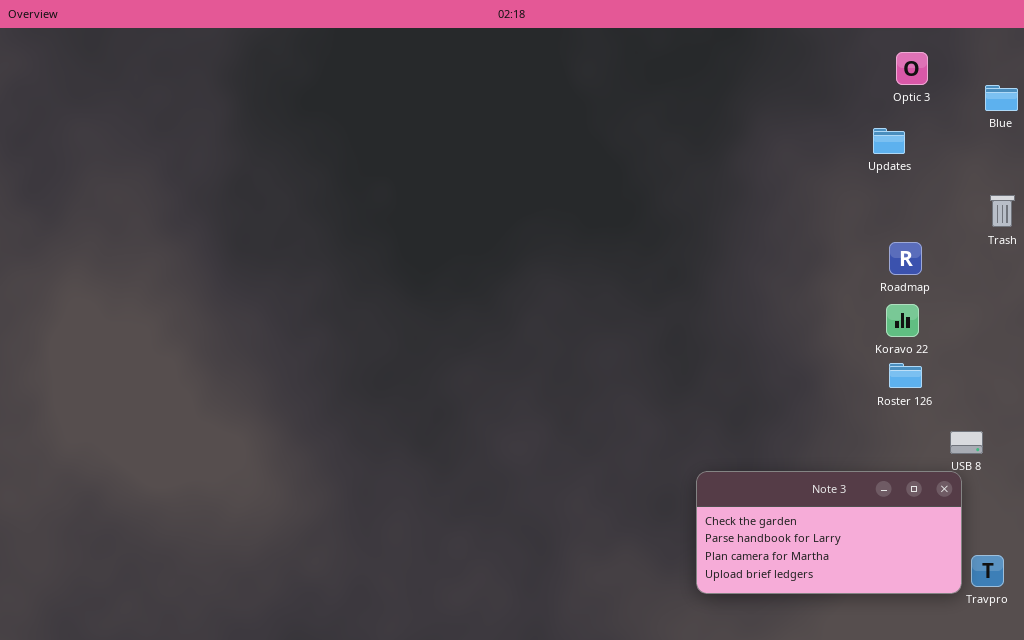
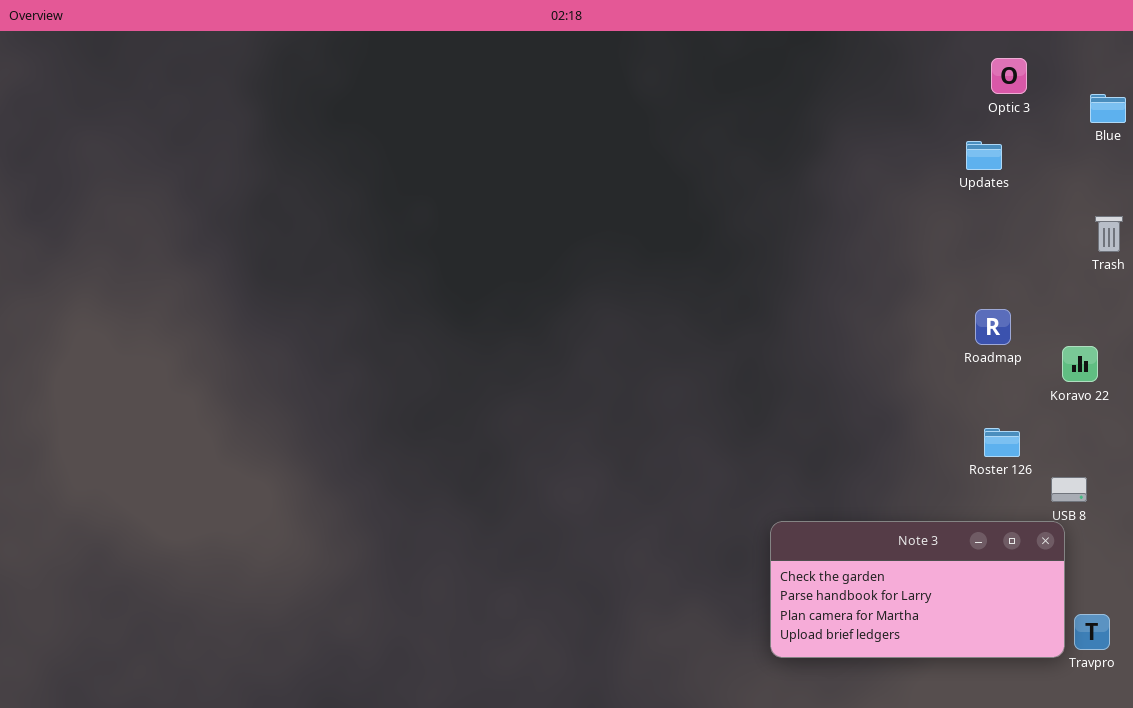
Roadmap: [889,242,922,275] -> [975,309,1011,345], moved
Koravo 22: [886,304,919,337] -> [1062,346,1098,382], moved
Roster 126: [889,363,922,388] -> [984,428,1020,457], moved

